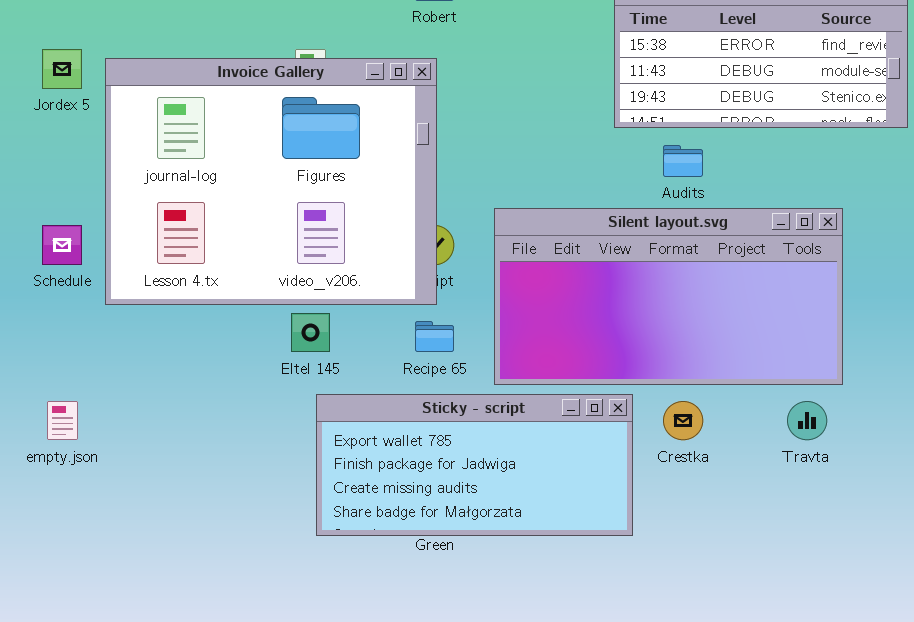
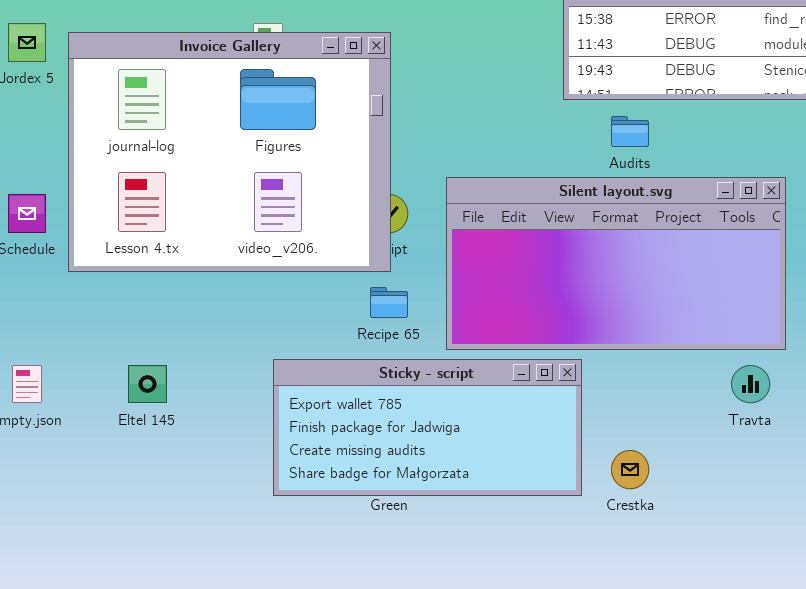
Eltel 145: [291,313,330,352] -> [128,365,167,403], moved
Crestka: [663,401,703,440] -> [611,450,649,489], moved

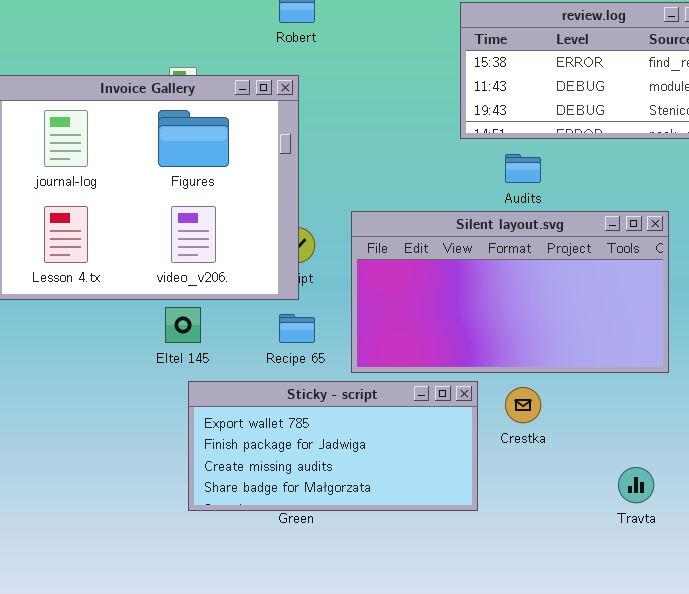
Eltel 145: [128,365,167,403] -> [165,307,201,343], moved
Travta: [731,365,770,403] -> [618,467,654,503], moved
Crestka: [611,450,649,489] -> [505,387,541,423], moved

